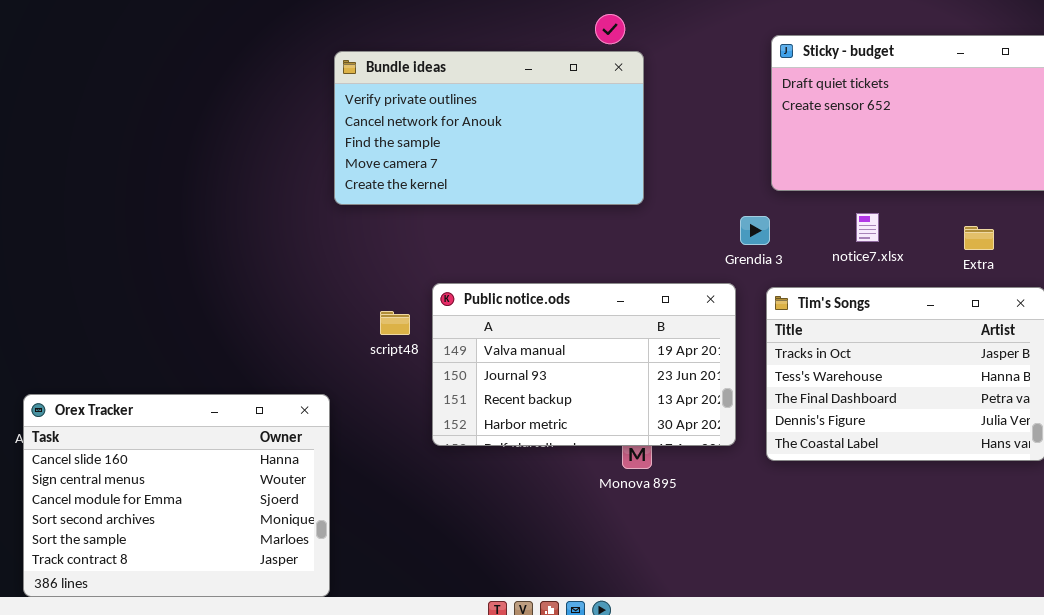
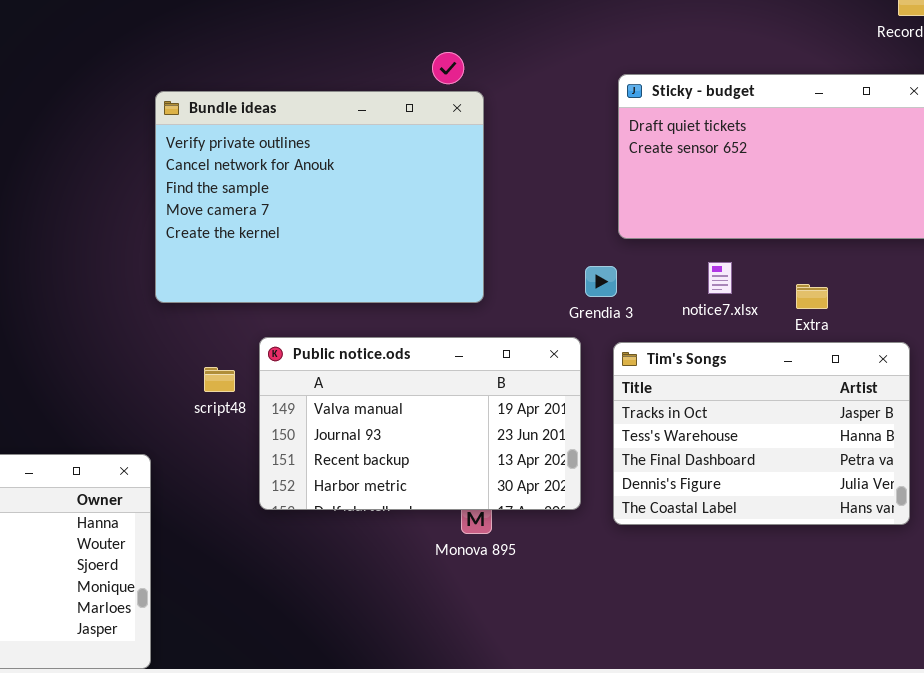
Bundle ideas: [334,51,644,205] -> [155,91,484,303], resized
Extra: [964,226,994,250] -> [796,284,828,309], moved

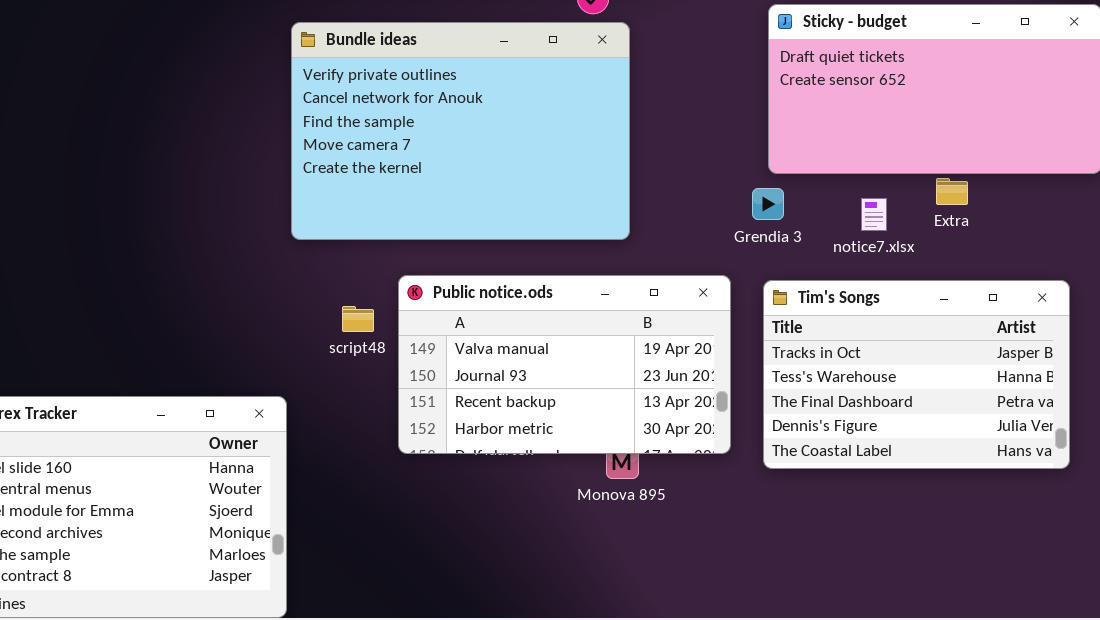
Grendia 3: [585,266,617,297] -> [752,188,784,220], moved
Extra: [796,284,828,309] -> [936,178,968,205], moved

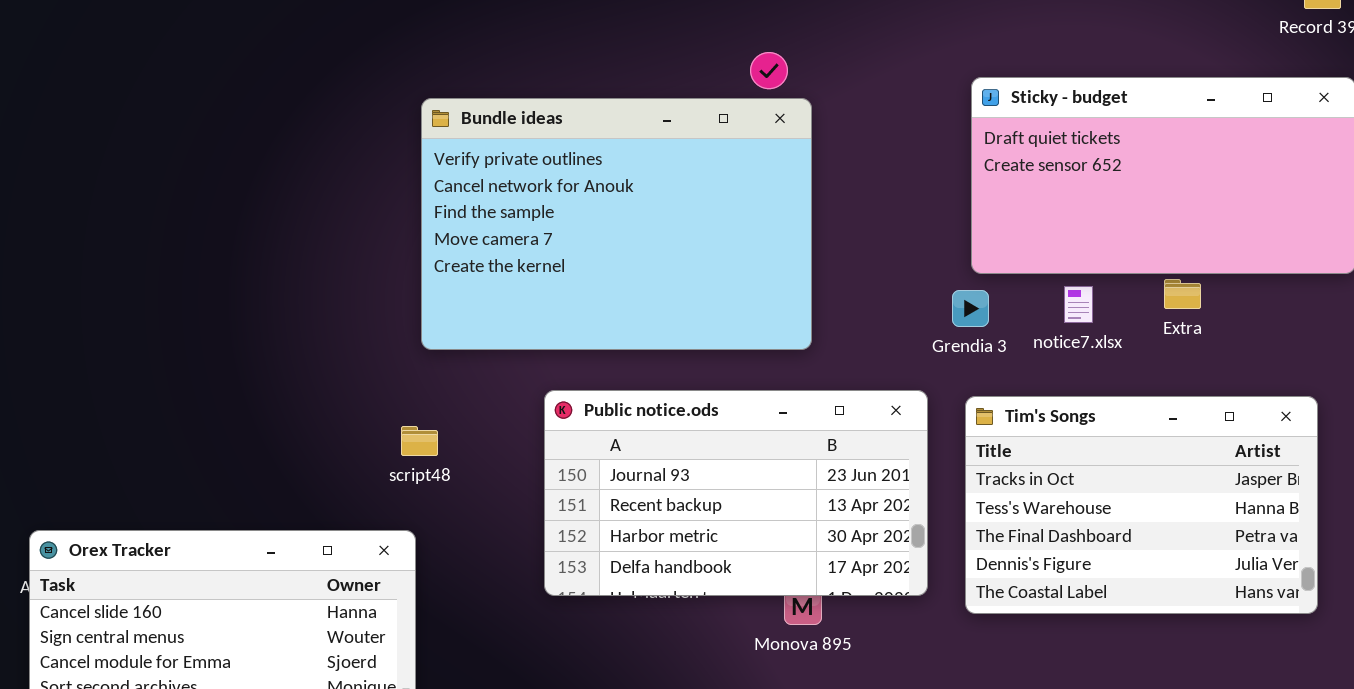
notice7.xlsx: [861,198,887,231] -> [1064,286,1093,323], moved
Public notice.ods: [398,275,731,454] -> [544,390,928,596], scrolled down 1 row
script48: [342,306,374,332] -> [401,426,438,456], moved

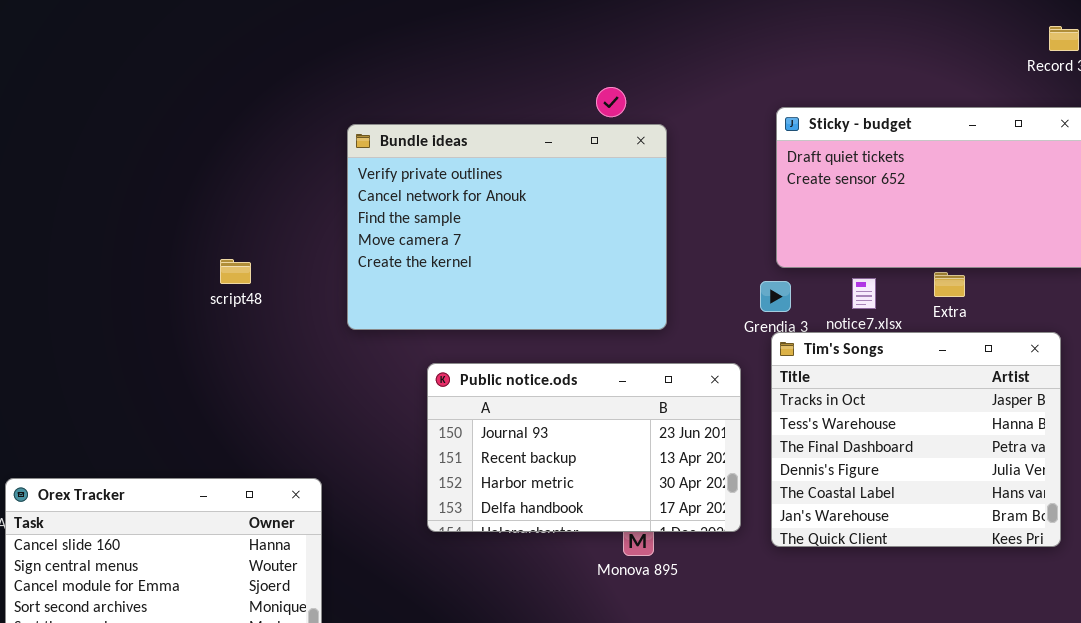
Bundle ideas: [421,98,812,350] -> [347,124,667,330], moved
Tim's Songs: [965,396,1318,614] -> [771,332,1061,547], resized
script48: [401,426,438,456] -> [220,259,251,284], moved

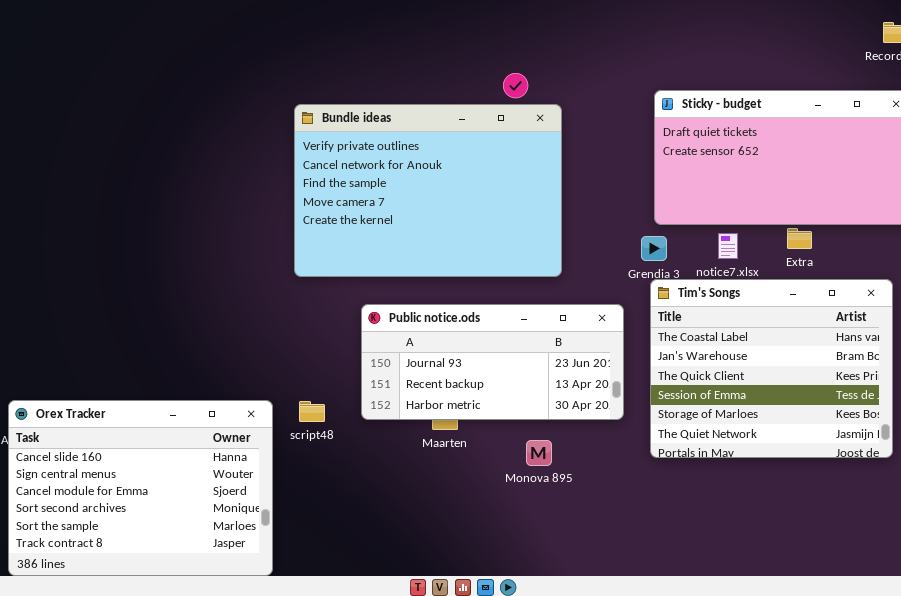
script48: [220,259,251,284] -> [299,401,325,422], moved
Tim's Songs: [771,332,1061,547] -> [650,279,893,458], scrolled down 4 rows
Public notice.ods: [427,363,741,532] -> [361,304,624,420], resized

